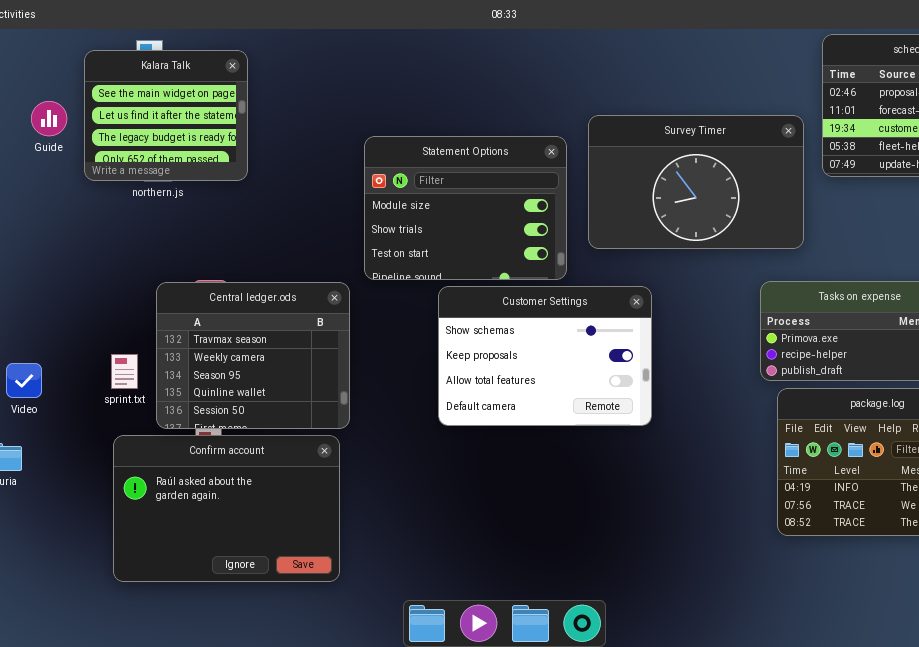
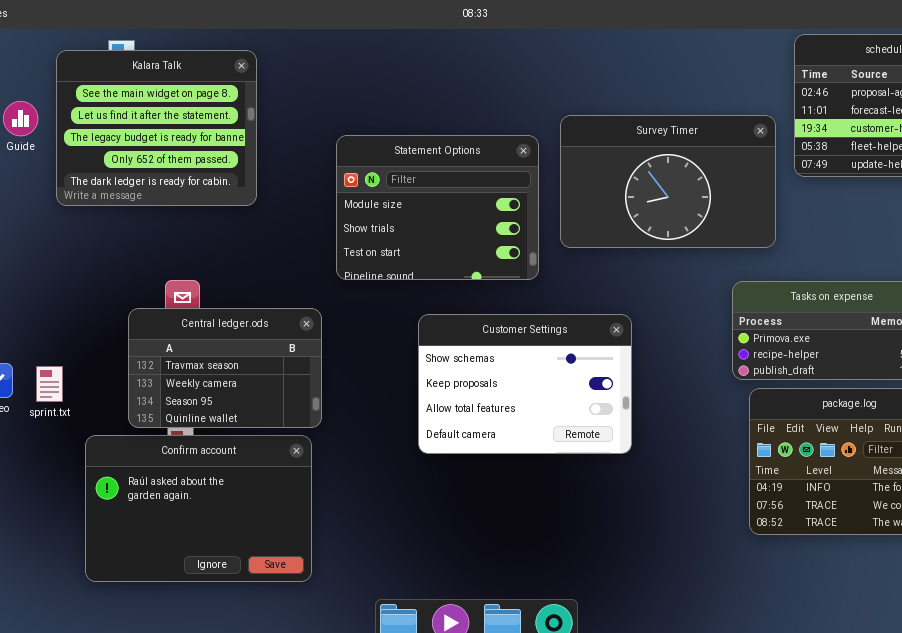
Kalara Talk: [84,50,248,181] -> [56,50,257,206], resized
Central ledger.ods: [156,282,350,429] -> [128,308,322,428], resized
Customer Settings: [438,286,652,426] -> [418,314,632,454], moved
sprint.txt: [111,354,138,389] -> [36,366,63,402], moved

